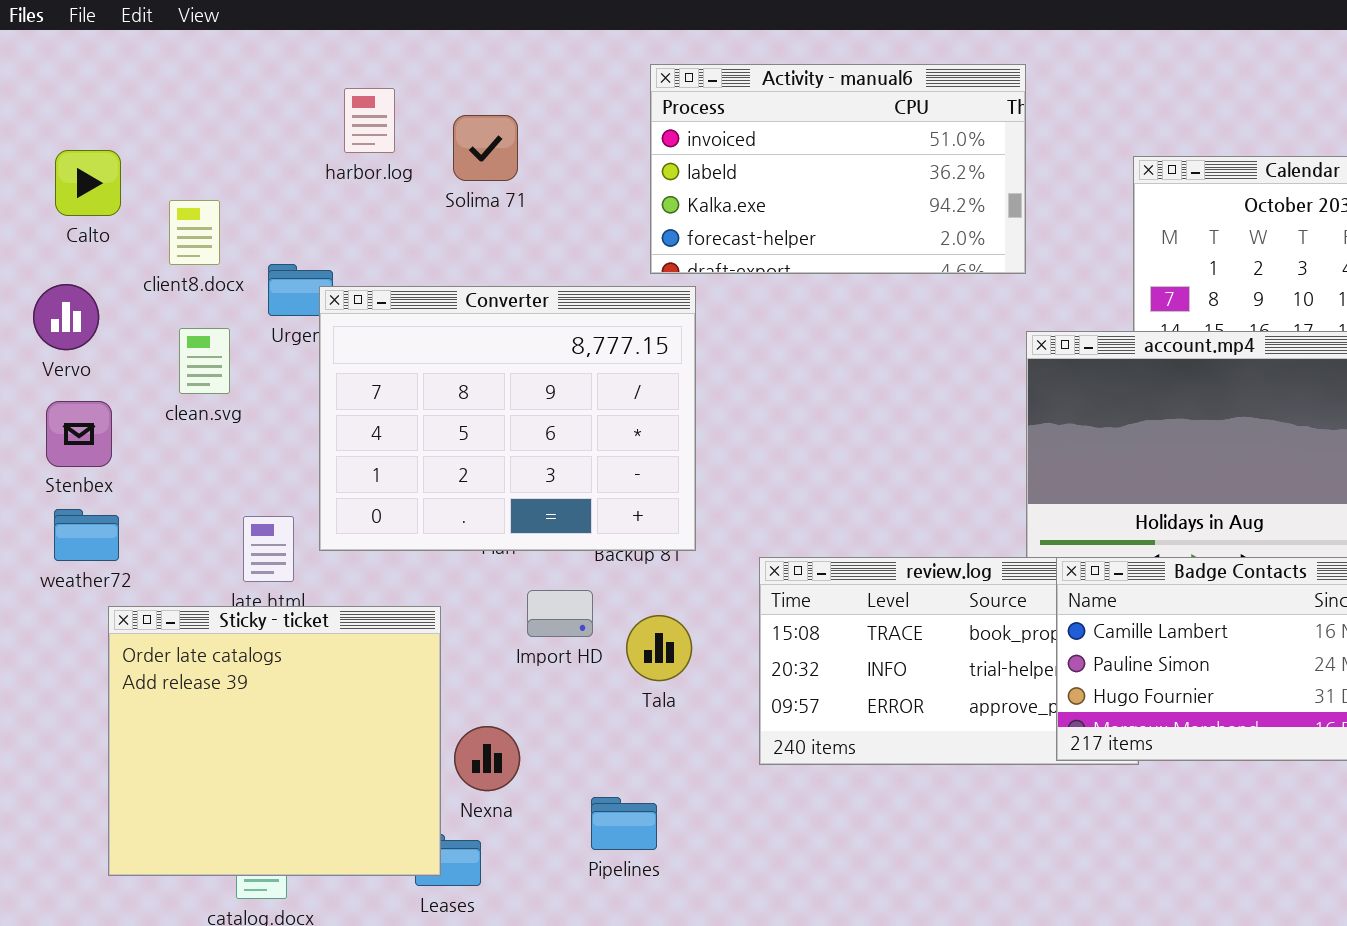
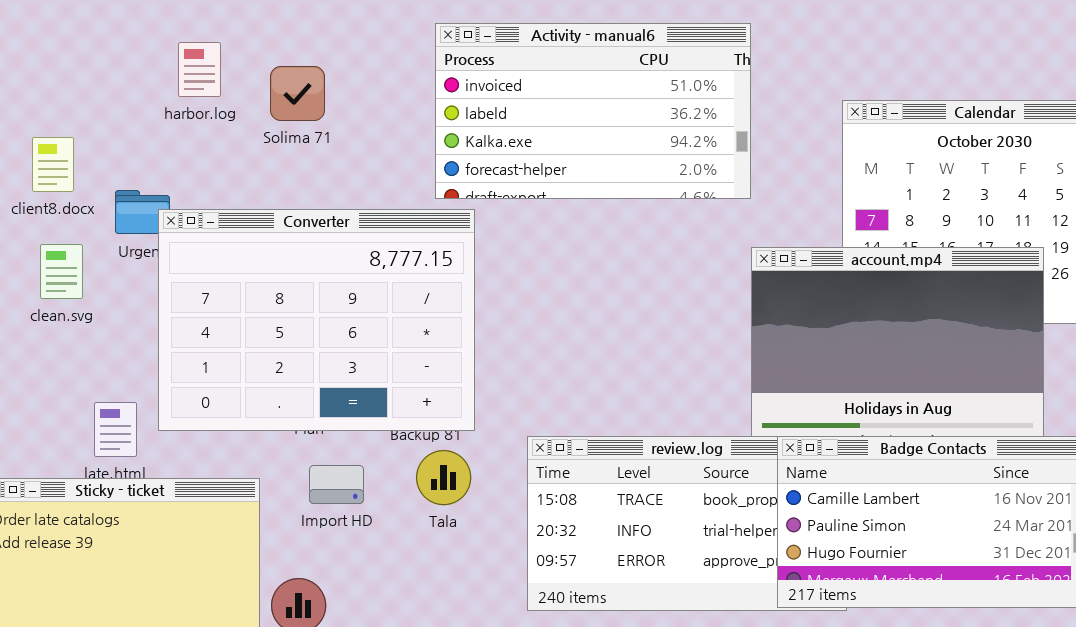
Import HD: [527,590,593,637] -> [309,465,364,504], moved
Tala: [626,615,692,681] -> [416,450,471,505], moved

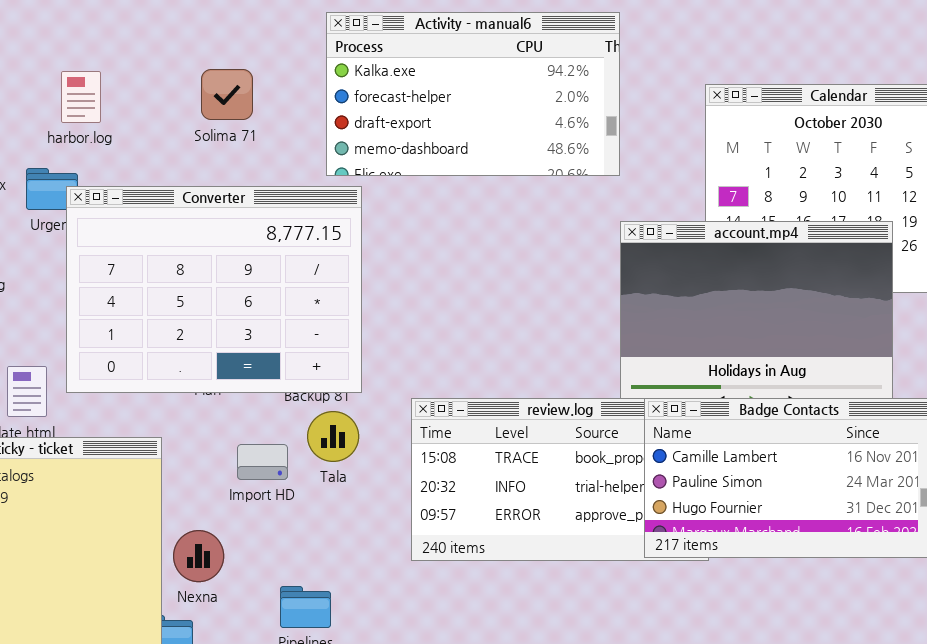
Activity - manual6: [435,23,751,199] -> [326,12,620,176], scrolled down 2 rows
harbor.log: [178,42,221,97] -> [61,71,101,123], moved
Solima 71: [270,66,325,121] -> [201,69,253,120], moved
Import HD: [309,465,364,504] -> [237,444,288,480], moved

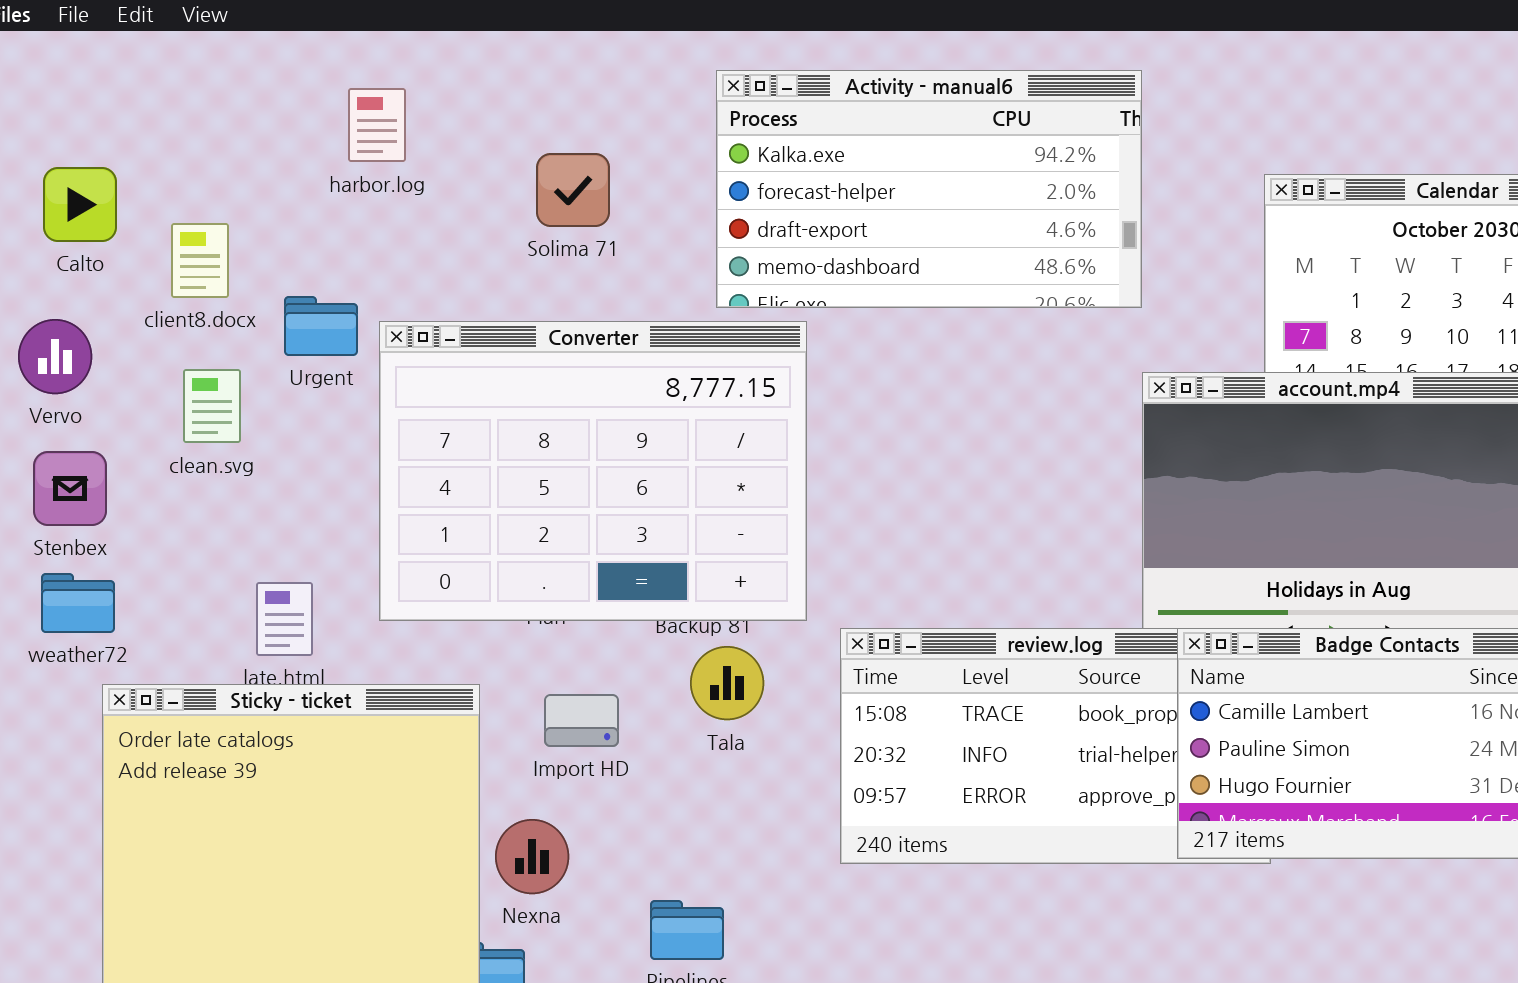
harbor.log: [61,71,101,123] -> [348,88,406,162], moved
Converter: [66,186,362,393] -> [379,321,807,621], moved
Import HD: [237,444,288,480] -> [544,694,619,747], moved

